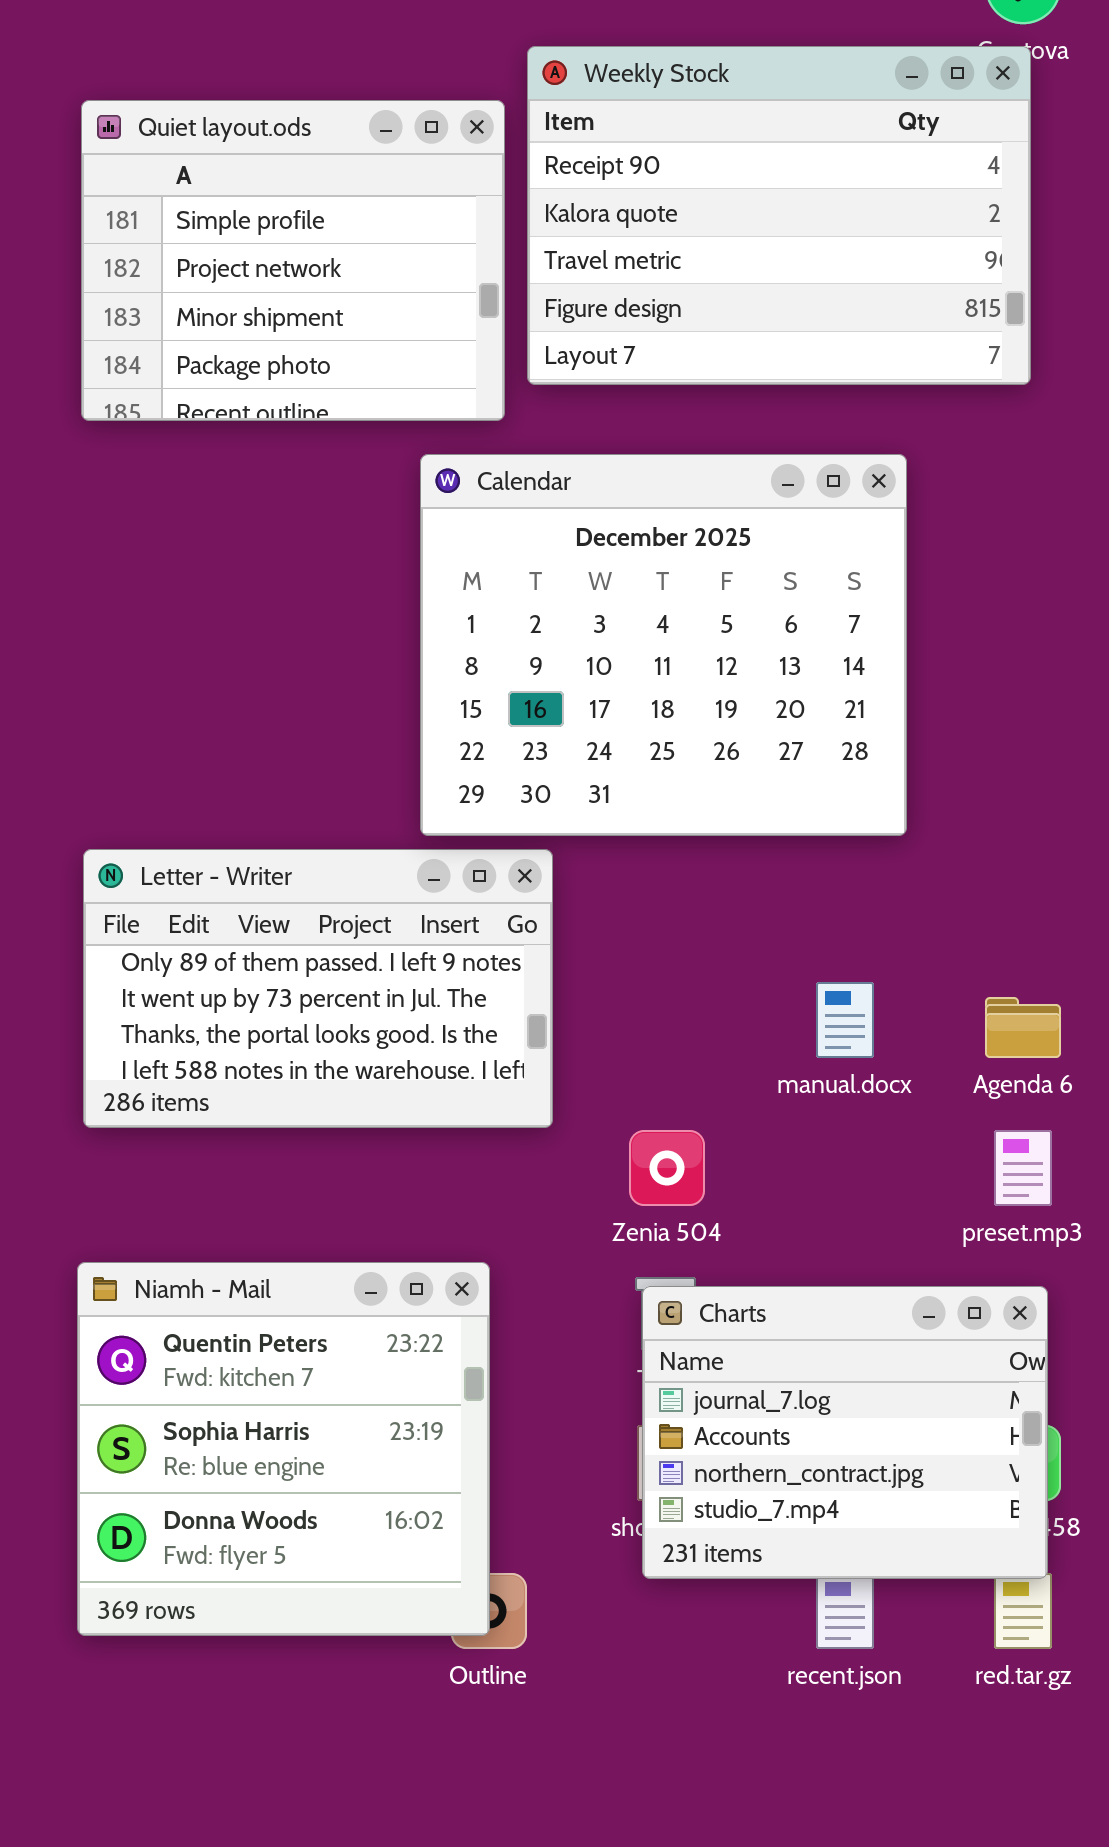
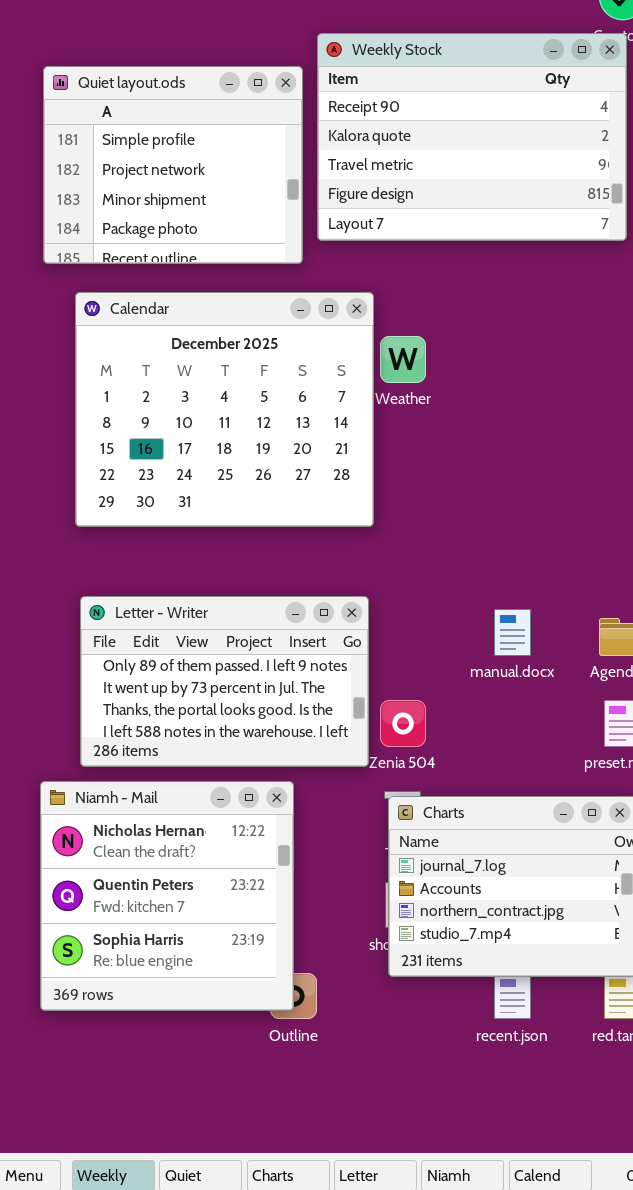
Calendar: [420,454,907,836] -> [75,292,374,527], moved
Letter - Writer: [83,849,553,1128] -> [80,596,369,767], moved
Niamh - Mail: [77,1262,490,1636] -> [40,781,294,1011], scrolled up 1 row

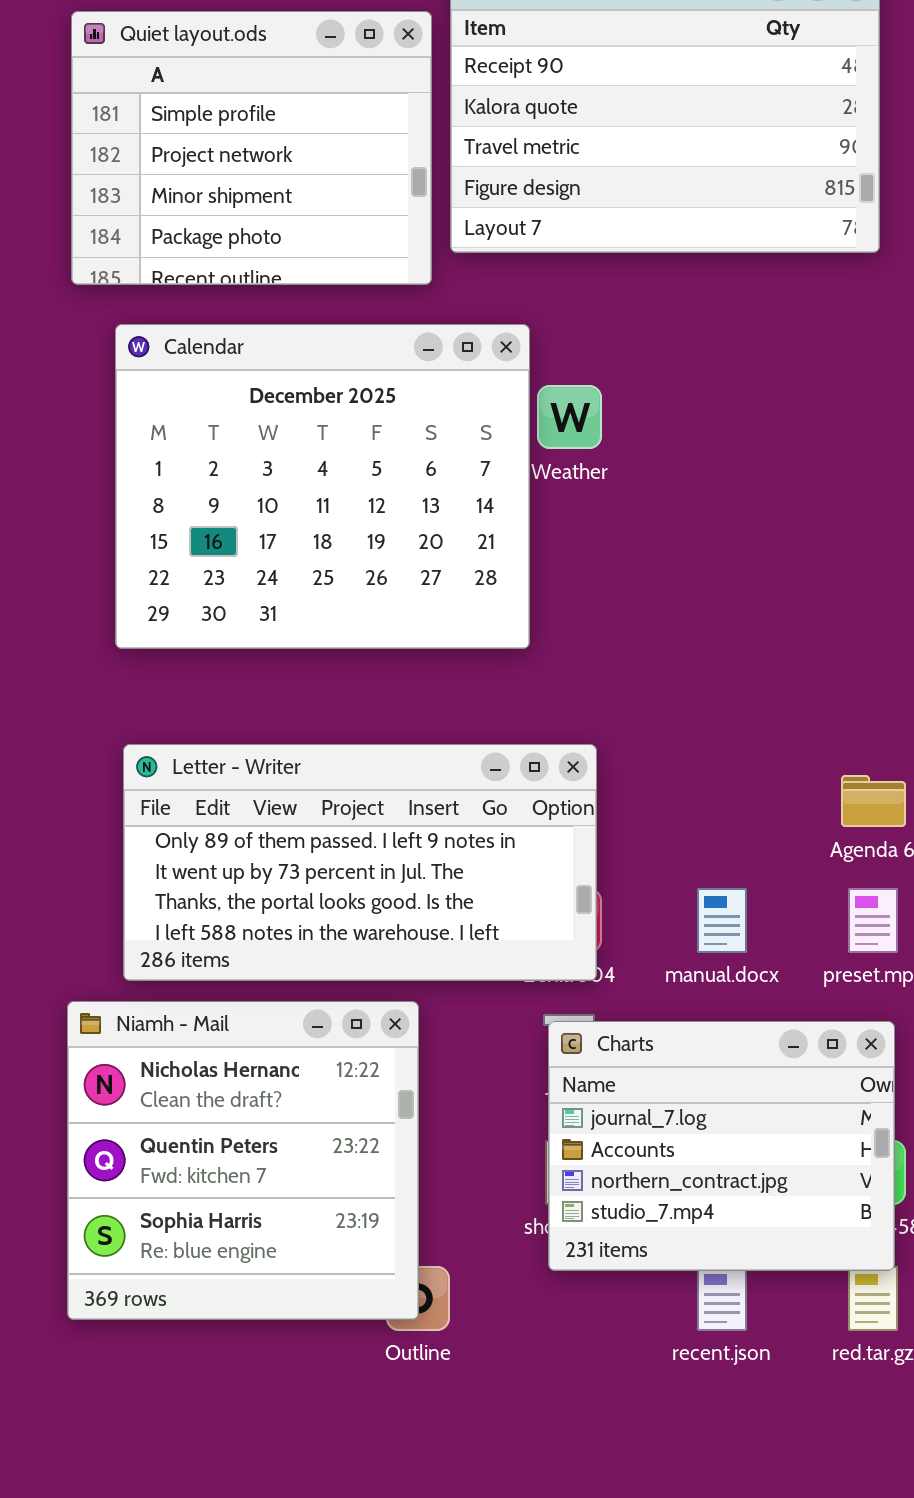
Letter - Writer: [80,596,369,767] -> [123,744,597,981], resized
manual.docx: [494,609,531,656] -> [697,888,747,953], moved

